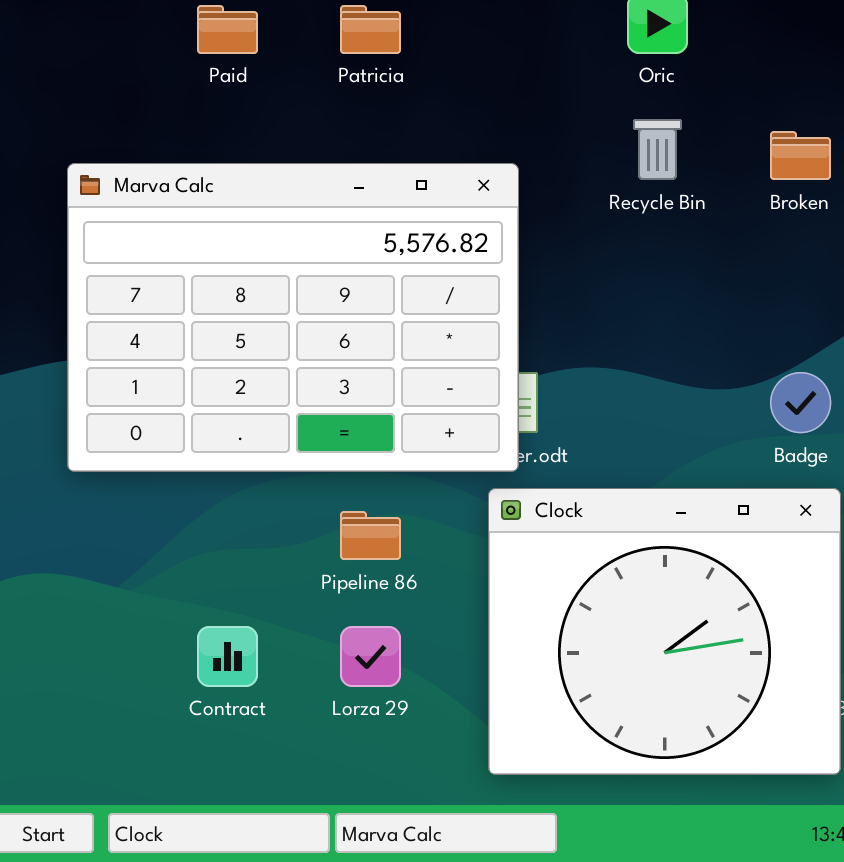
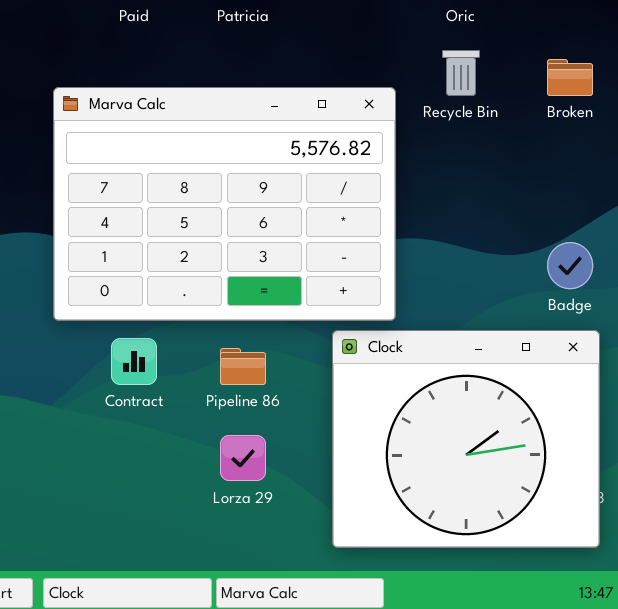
Marva Calc: [67,163,519,472] -> [53,87,396,321], moved
Contract: [197,626,258,687] -> [111,338,157,385], moved

